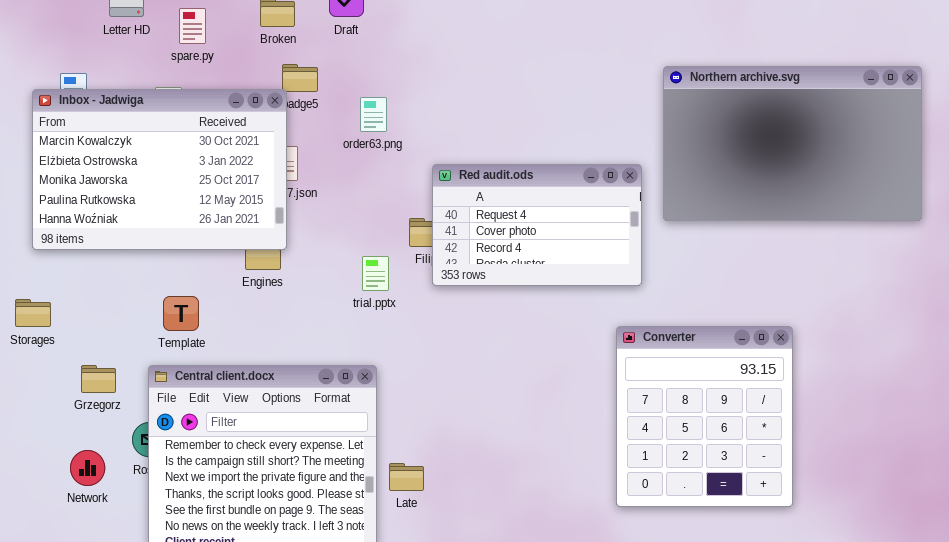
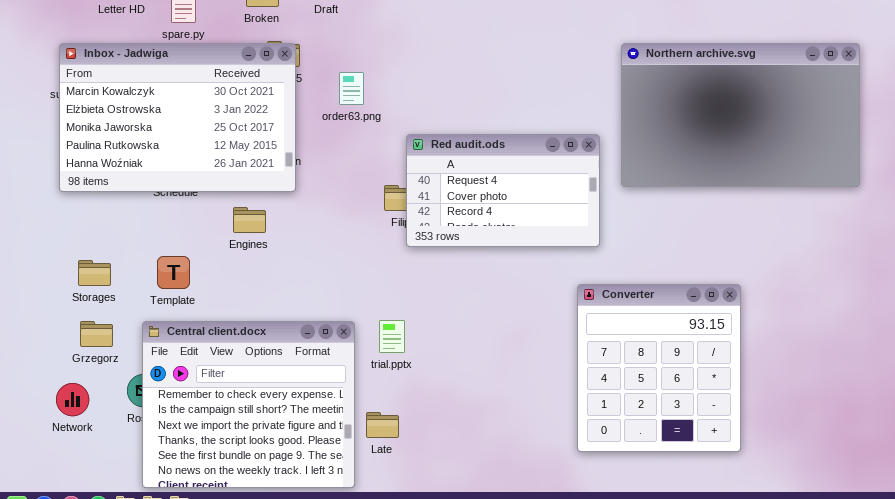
Inbox - Jadwiga: [32,89,287,250] -> [59,43,296,192], moved
trial.pptx: [362,256,389,291] -> [379,320,405,353], moved
Storages: [15,299,51,327] -> [78,260,111,286], moved
Network: [70,450,105,486] -> [56,383,89,416], moved

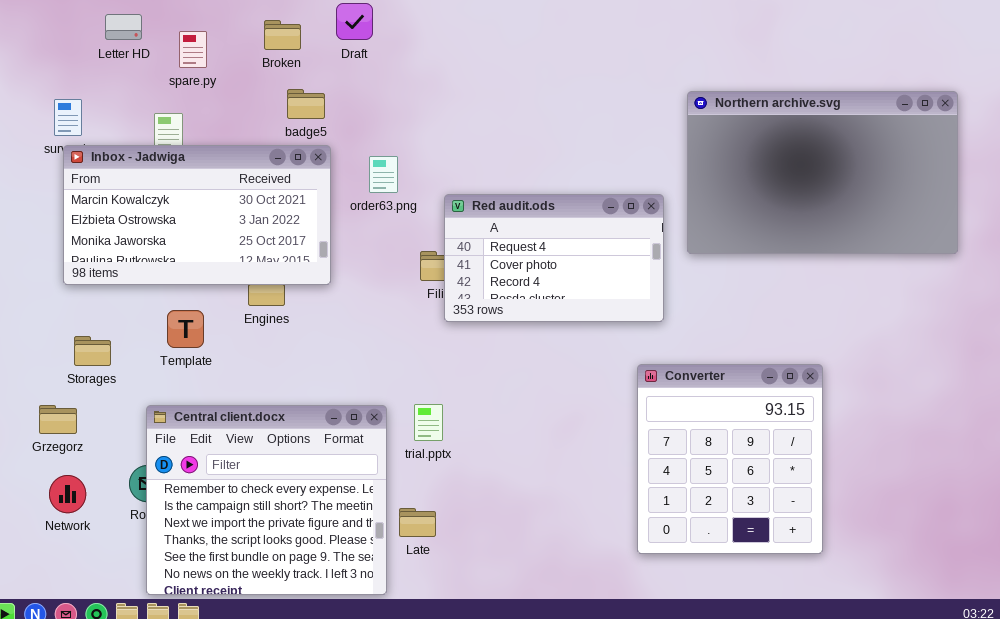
Inbox - Jadwiga: [59,43,296,192] -> [63,145,331,285], moved, resized
order63.png: [339,72,364,105] -> [369,156,398,193], moved
Template: [157,256,190,289] -> [167,310,204,348], moved
Grzegorz: [80,321,113,347] -> [39,405,77,434], moved

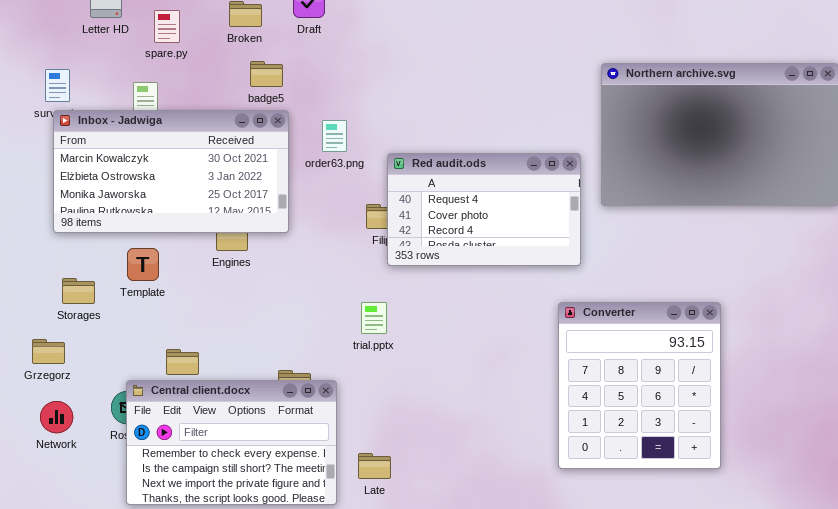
Template: [167,310,204,348] -> [127,248,159,281], moved
trial.pptx: [414,404,443,441] -> [361,302,387,334], moved
Central client.docx: [146,405,387,595] -> [126,380,337,505], resized
Late: [399,508,436,537] -> [358,453,391,479], moved

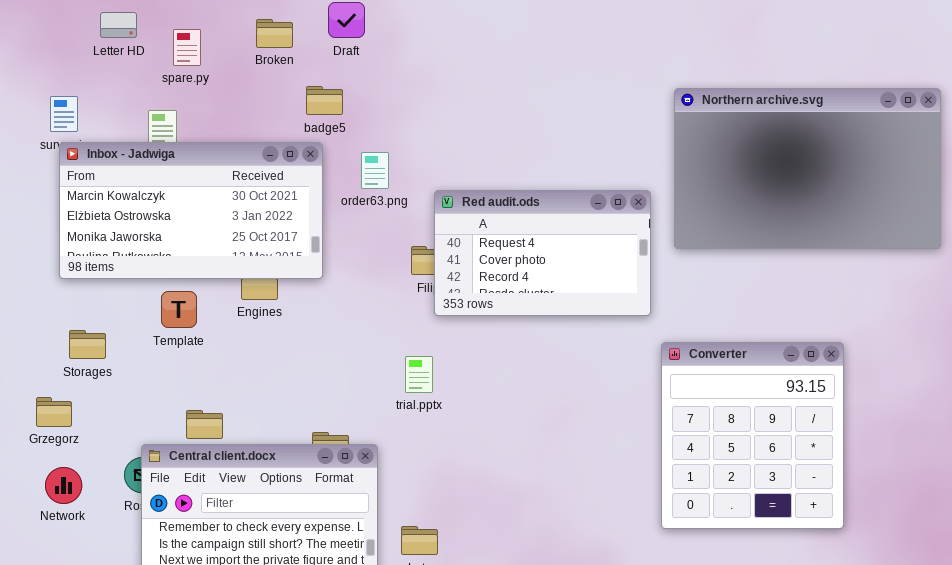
badge5: [250,61,283,87] -> [306,86,343,115], moved
Template: [127,248,159,281] -> [161,291,197,328], moved
Converter: [558,302,721,469] -> [661,342,844,529], moved

